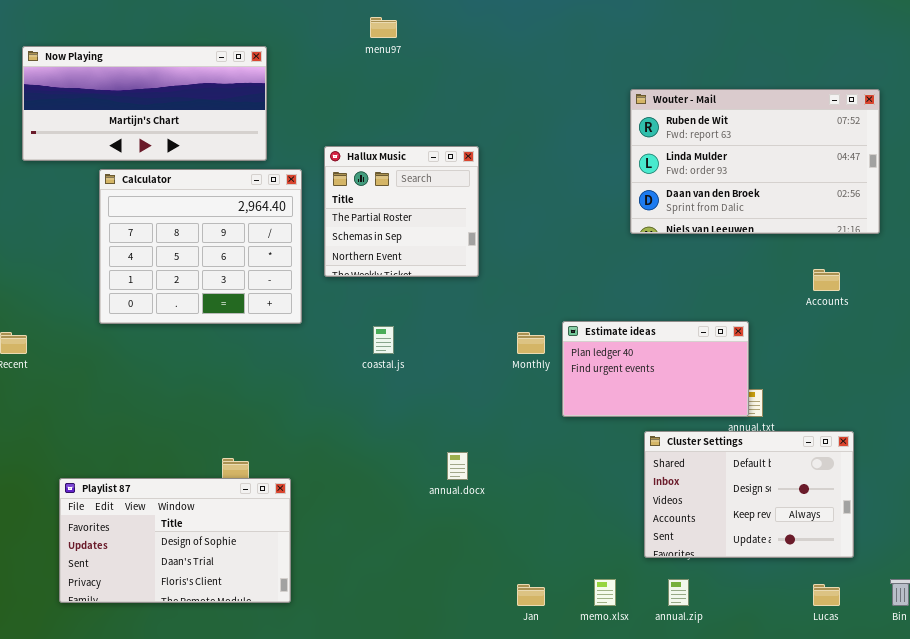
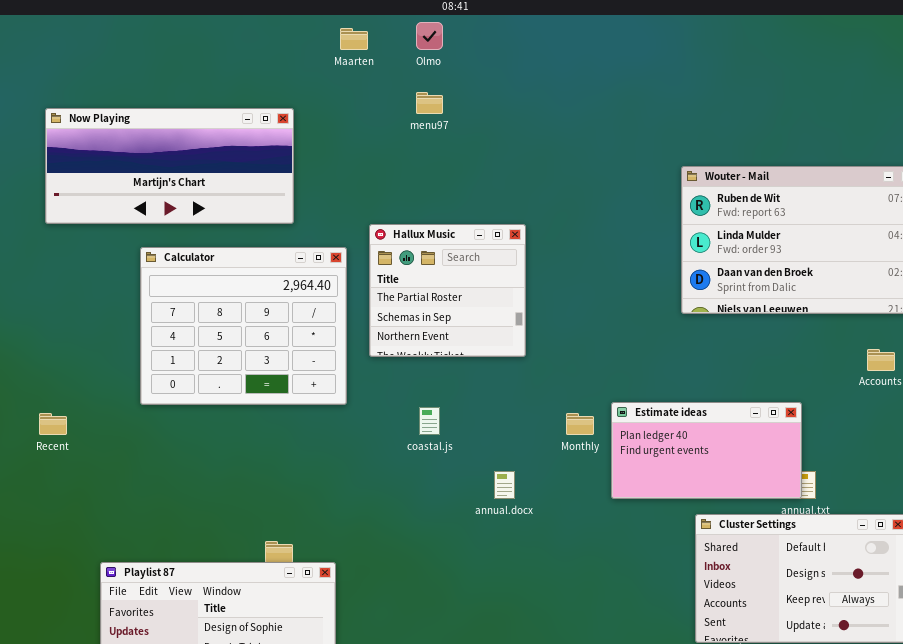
Now Playing: [22,46,267,161] -> [45,108,294,224], moved
annual.docx: [447,452,468,480] -> [494,471,515,499], moved

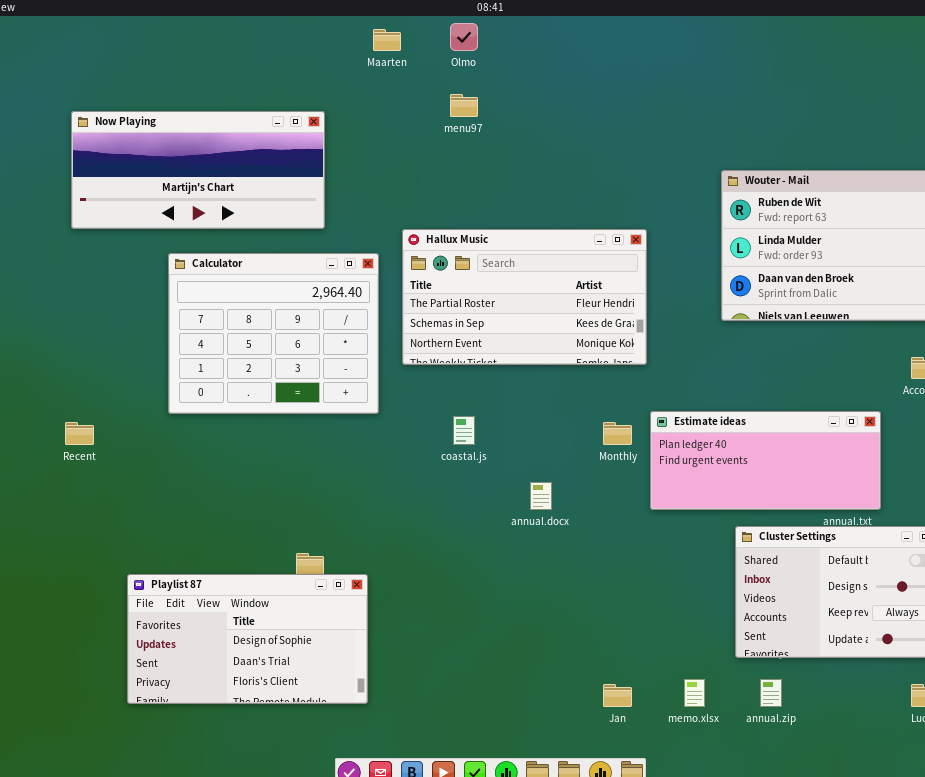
Hallux Music: [369,224,526,357] -> [402,229,647,365], resized
Estimate ideas: [611,402,802,499] -> [650,411,881,510], resized

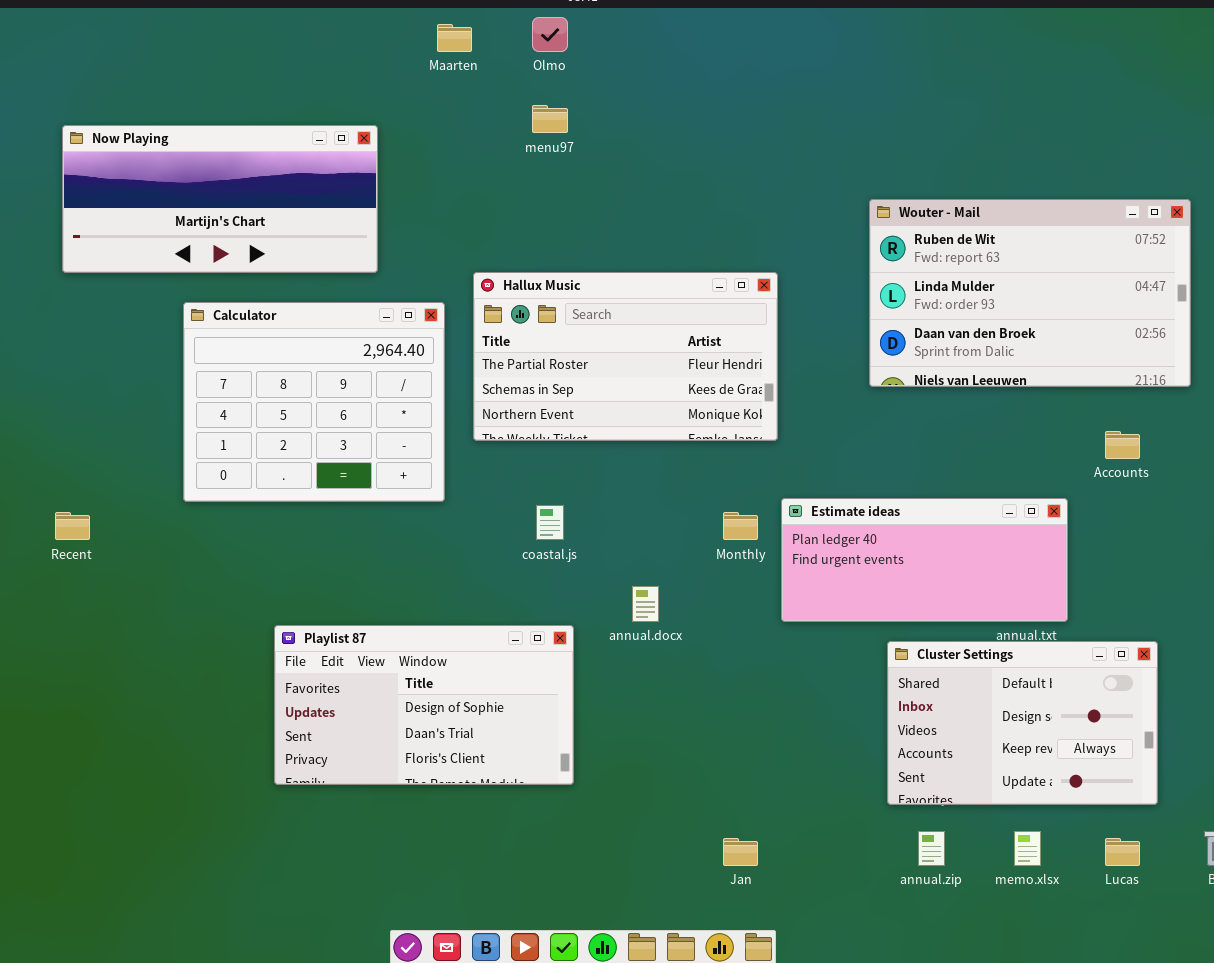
Playlist 87: [127,574,368,704] -> [274,625,574,785], moved
memo.xlsx: [684,679,705,707] -> [1014,831,1041,866], moved

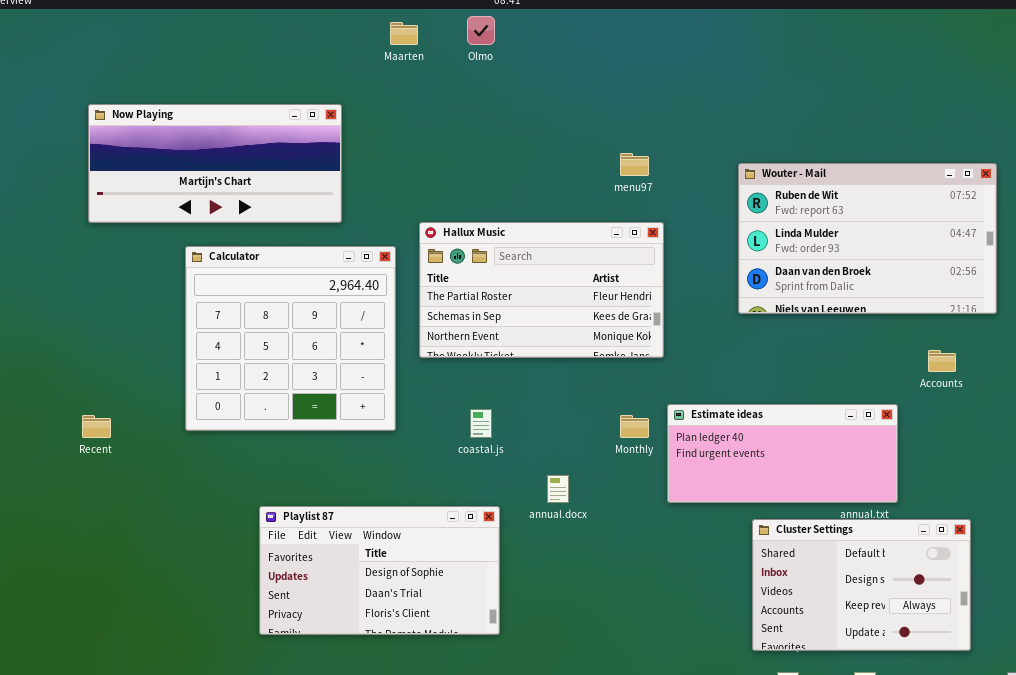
menu97: [532,105,568,133] -> [620,153,649,176], moved
Calculator: [183,302,445,502] -> [185,246,396,431], resized

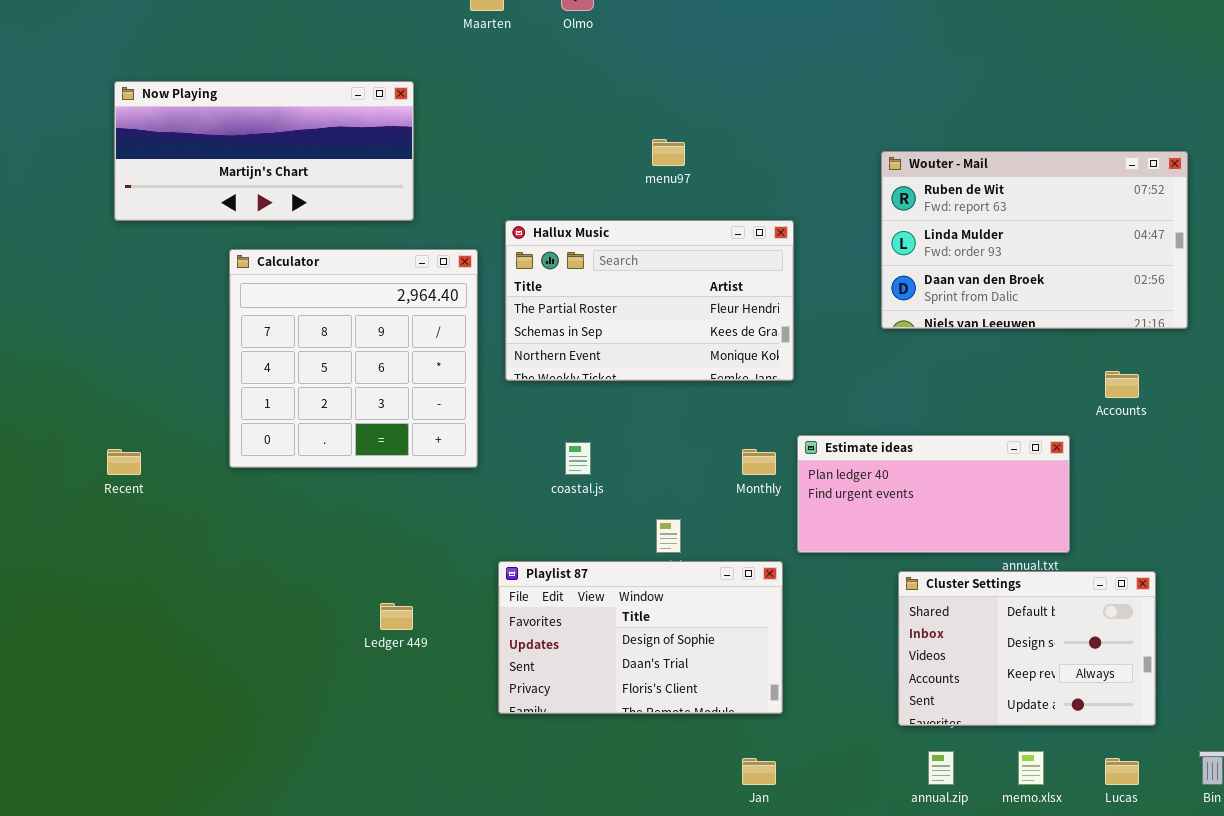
menu97: [620,153,649,176] -> [652,139,685,166], moved
Playlist 87: [259,506,500,635] -> [498,561,783,714], moved

